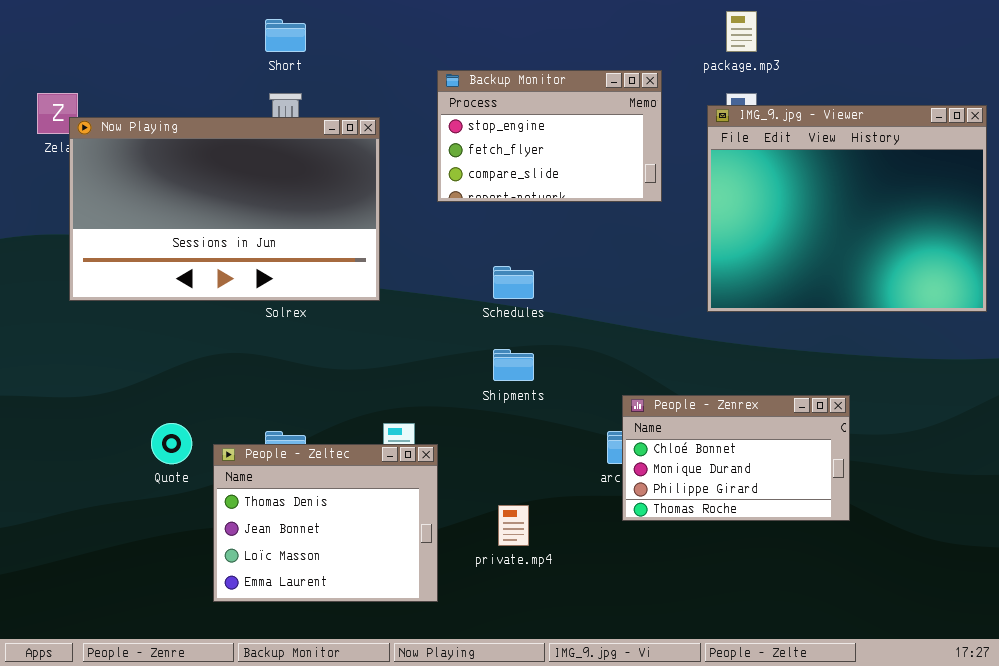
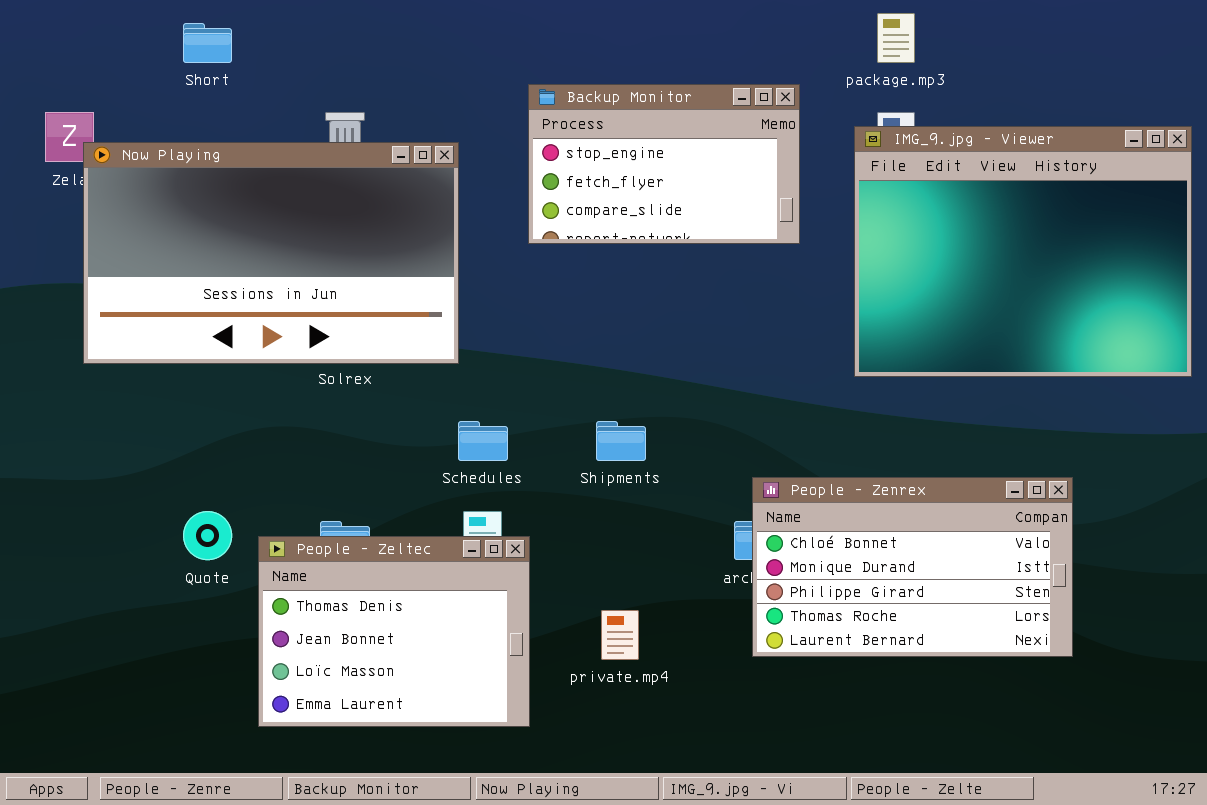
Short: [265,19,306,52] -> [183,23,232,63], moved
Schedules: [493,266,534,299] -> [458,421,508,461], moved
People - Zenrex: [622,395,850,521] -> [752,477,1073,657], resized

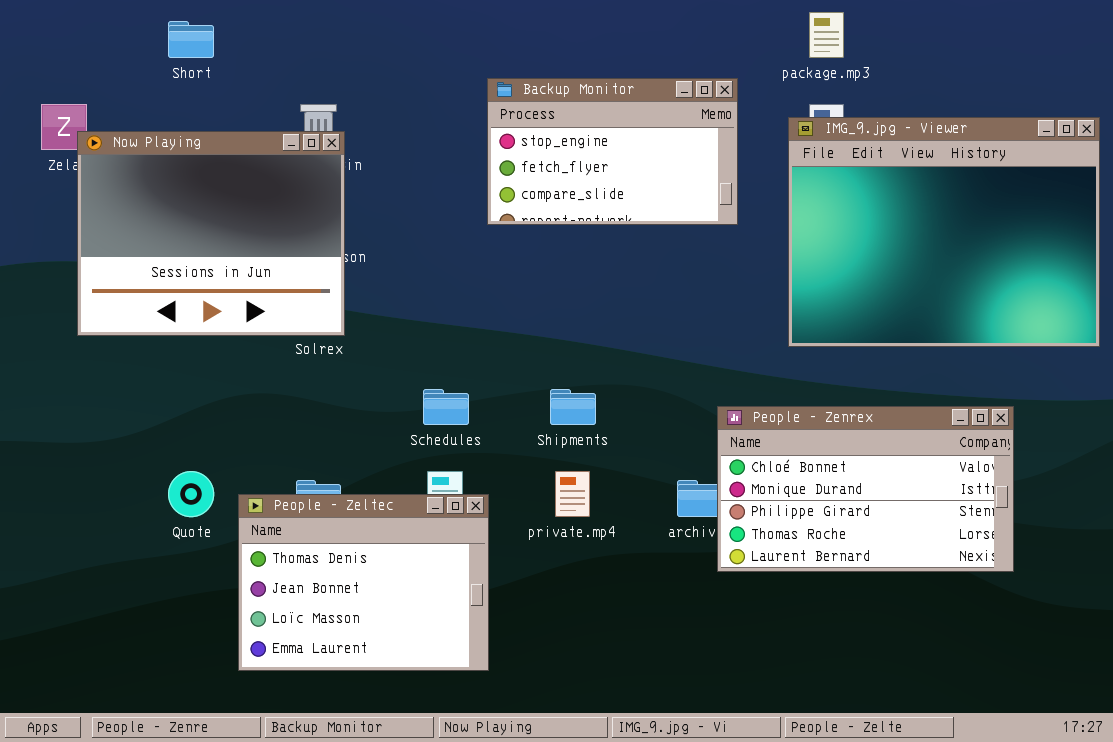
Now Playing: [83,142,459,364] -> [77,131,345,336], resized
People - Zenrex: [752,477,1073,657] -> [717,406,1014,572], moved
private.mp4: [601,610,639,660] -> [555,471,590,517], moved

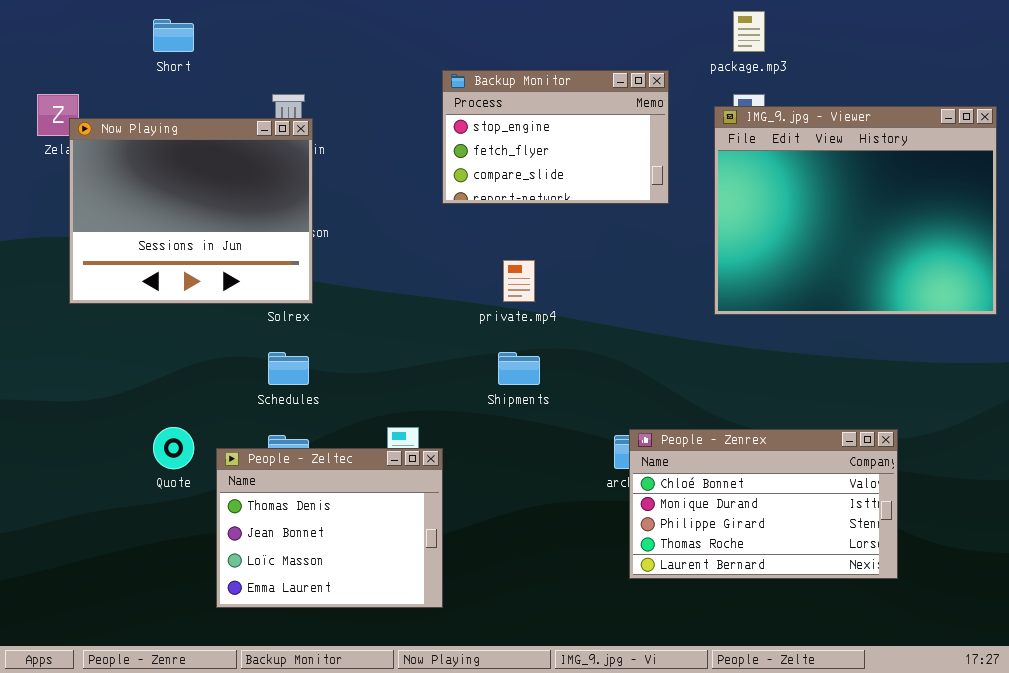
Schedules: [423,389,469,425] -> [268,352,309,385], moved
People - Zenrex: [717,406,1014,572] -> [629,429,898,579], moved
private.mp4: [555,471,590,517] -> [503,260,535,302], moved

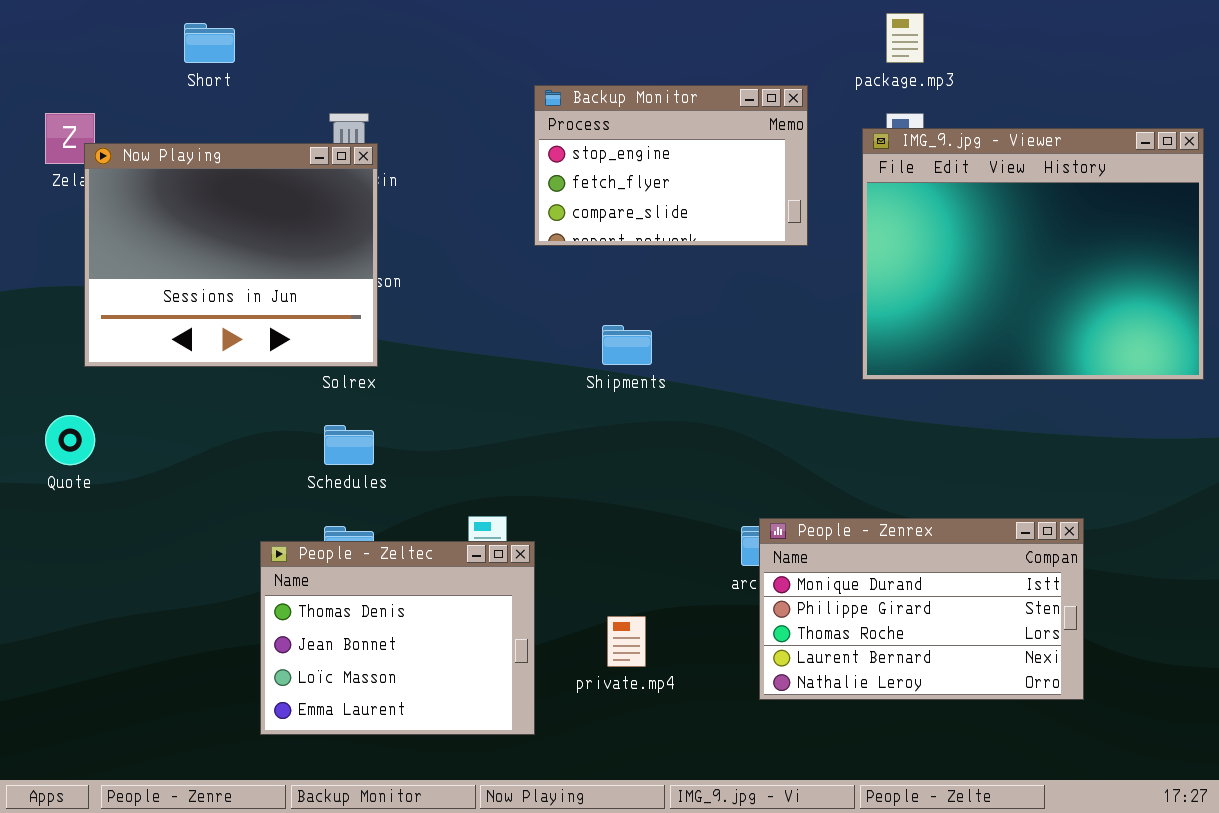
private.mp4: [503,260,535,302] -> [607,616,646,667], moved
Shipments: [498,352,540,385] -> [602,325,652,365], moved
Quote: [153,427,194,469] -> [45,415,95,465], moved
People - Zenrex: [629,429,898,579] -> [759,518,1084,700], scrolled down 1 row

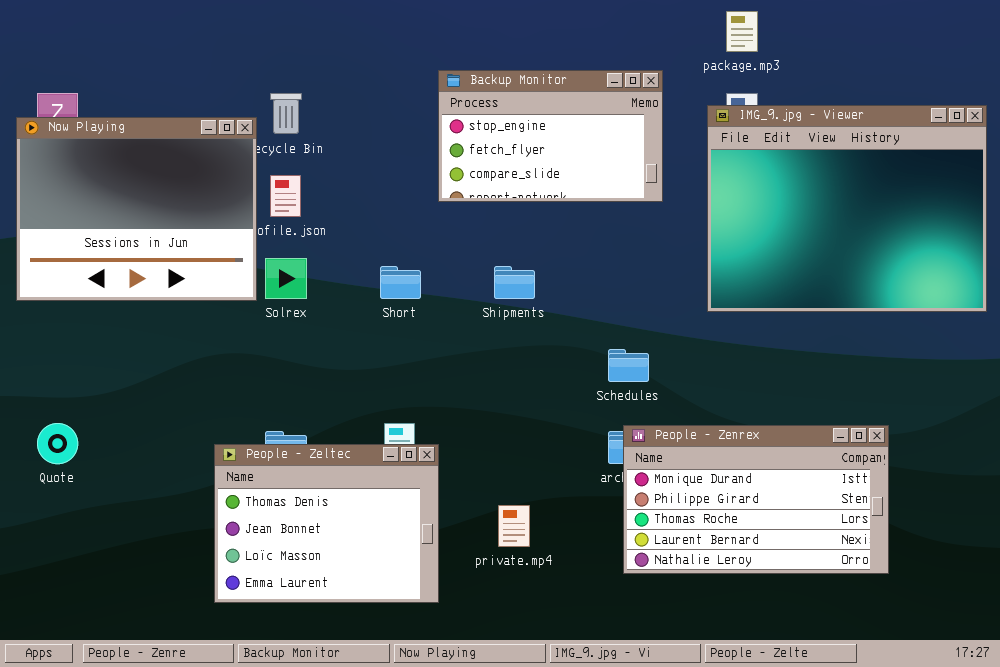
Short: [184,23,235,63] -> [380,266,421,299], moved
Now Playing: [84,143,378,367] -> [16,117,257,301], moved
Quote: [45,415,95,465] -> [37,423,78,464], moved
Schedules: [324,425,374,465] -> [608,349,649,382], moved

